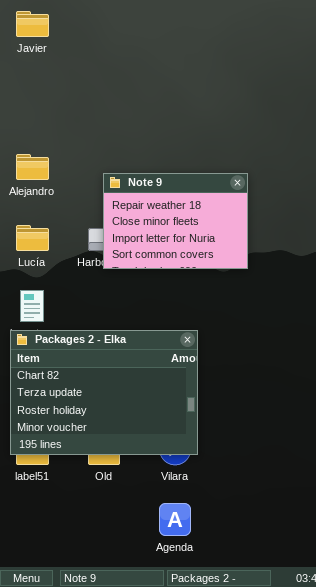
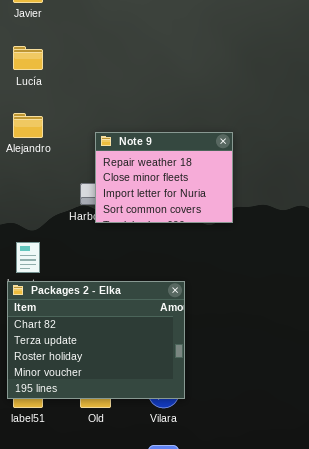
Lucía: [16,225,49,251] -> [13,46,43,70], moved

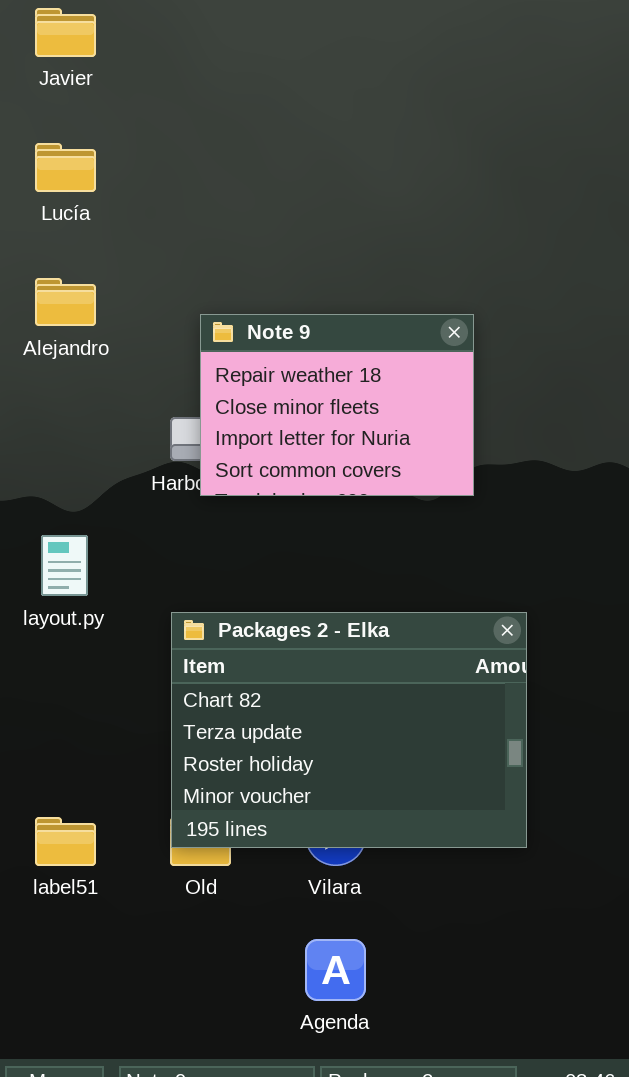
Packages 2 - Elka: [7,281,185,399] -> [171,612,527,848], moved

